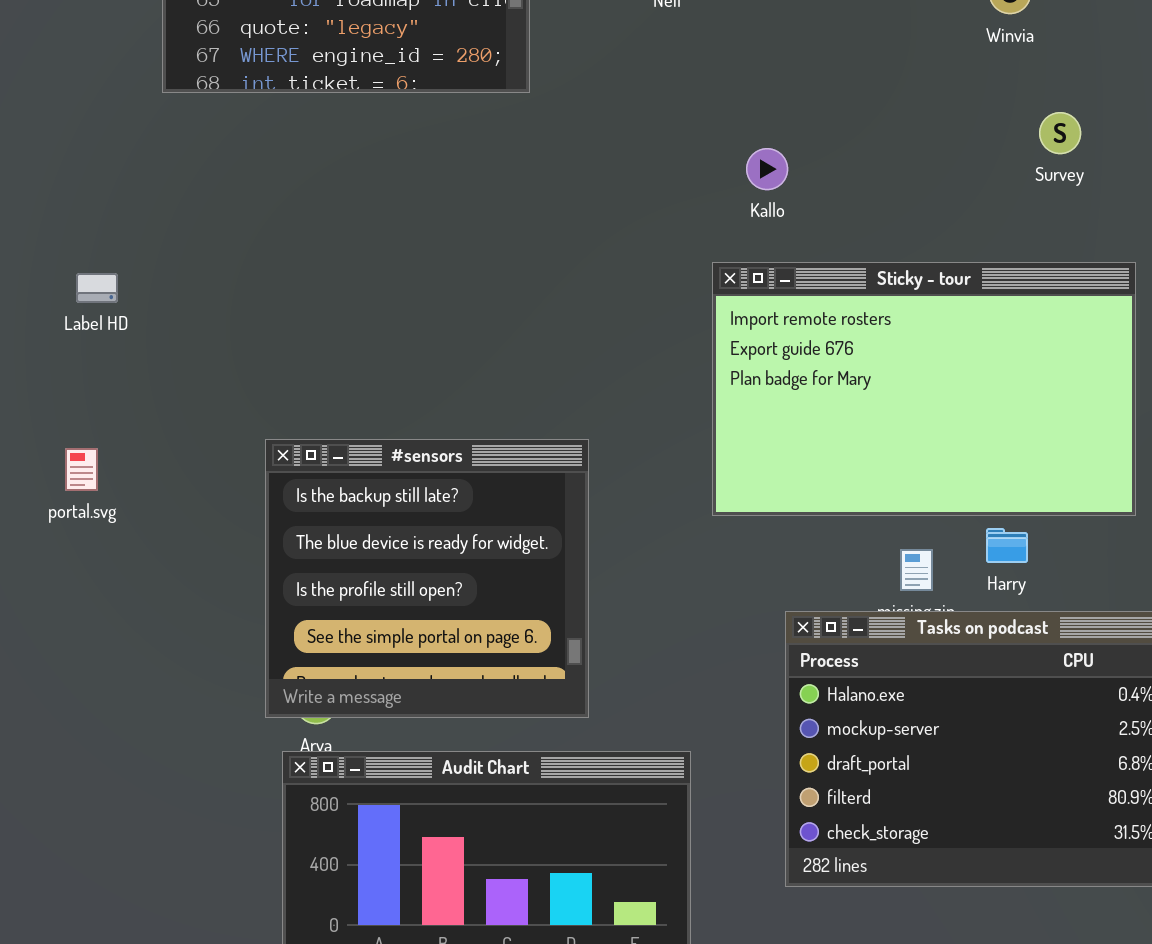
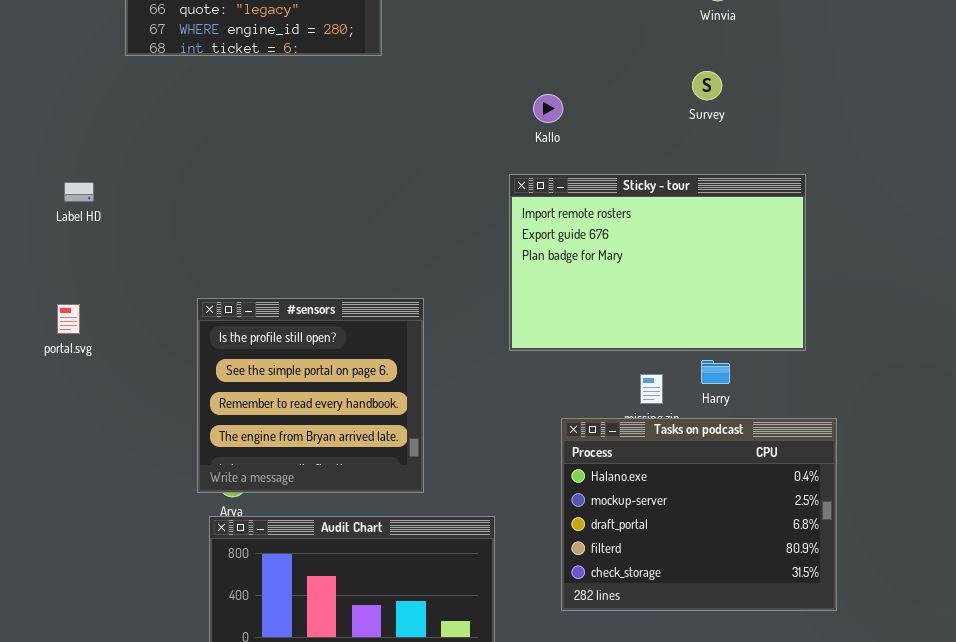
Survey: [1039,112,1081,154] -> [692,71,722,100], moved
#sensors: [265,439,589,718] -> [197,298,424,493], scrolled down 2 rows

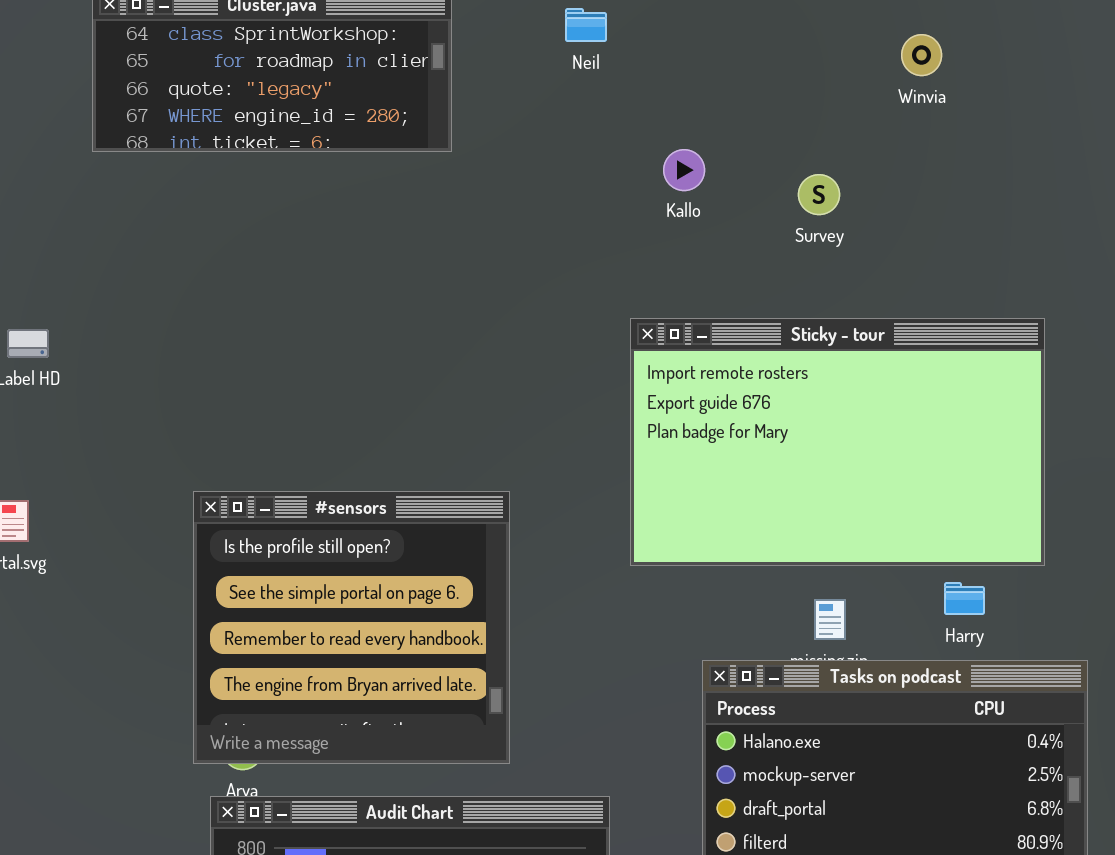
Survey: [692,71,722,100] -> [798,174,840,215], moved
Kallo: [533,94,563,123] -> [663,149,705,191], moved
Harry: [701,360,730,384] -> [944,582,985,615], moved

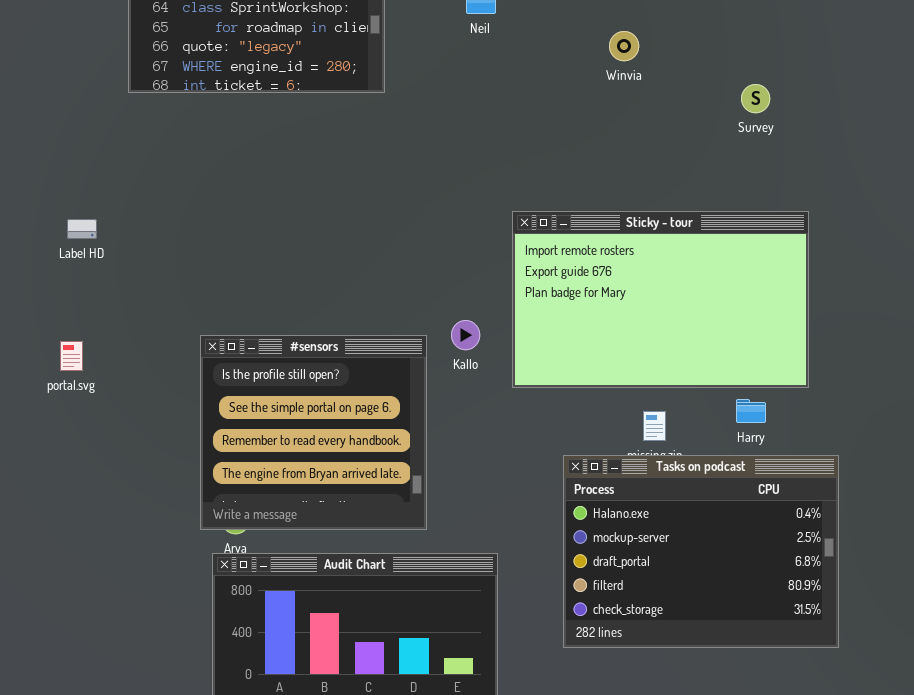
Winvia: [901,34,942,76] -> [609,31,639,61], moved
Kallo: [663,149,705,191] -> [451,320,480,350], moved
Survey: [798,174,840,215] -> [741,84,770,113], moved

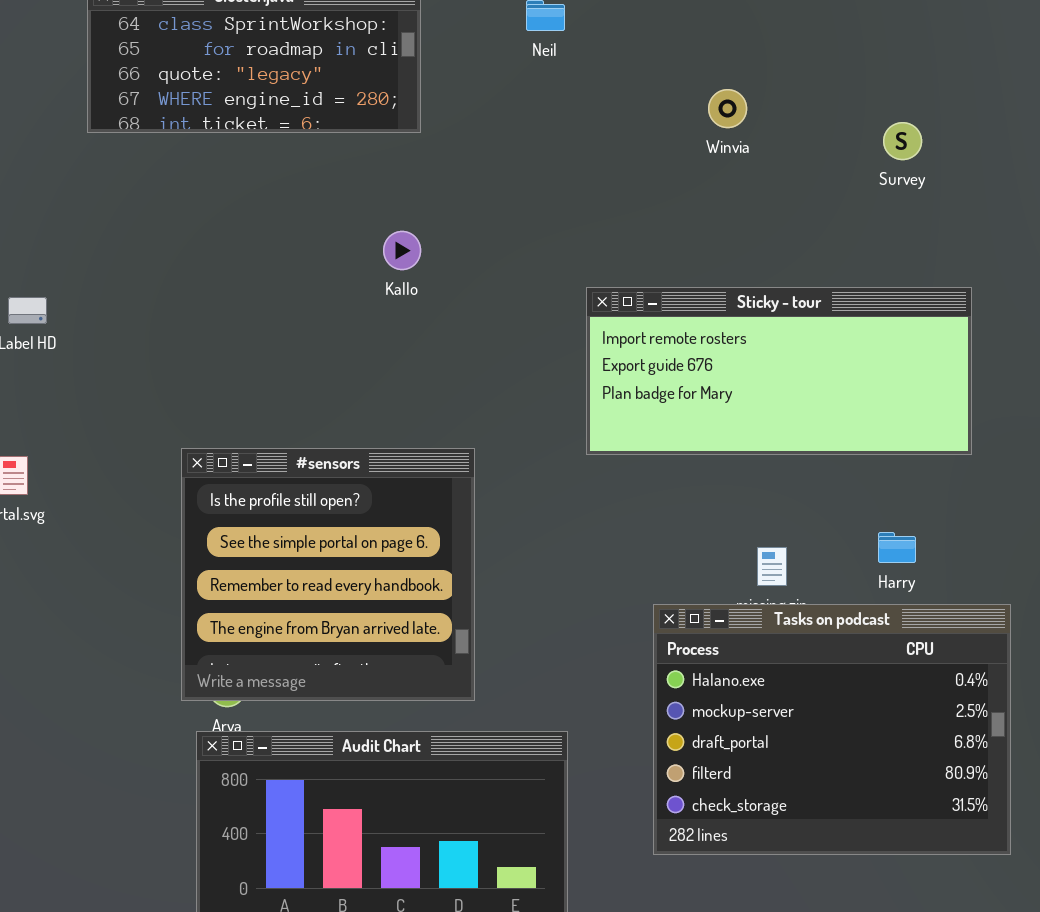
Winvia: [609,31,639,61] -> [708,89,747,128], moved
Sticky - tour: [512,211,809,388] -> [586,287,972,455], resized
Kallo: [451,320,480,350] -> [383,231,421,270], moved

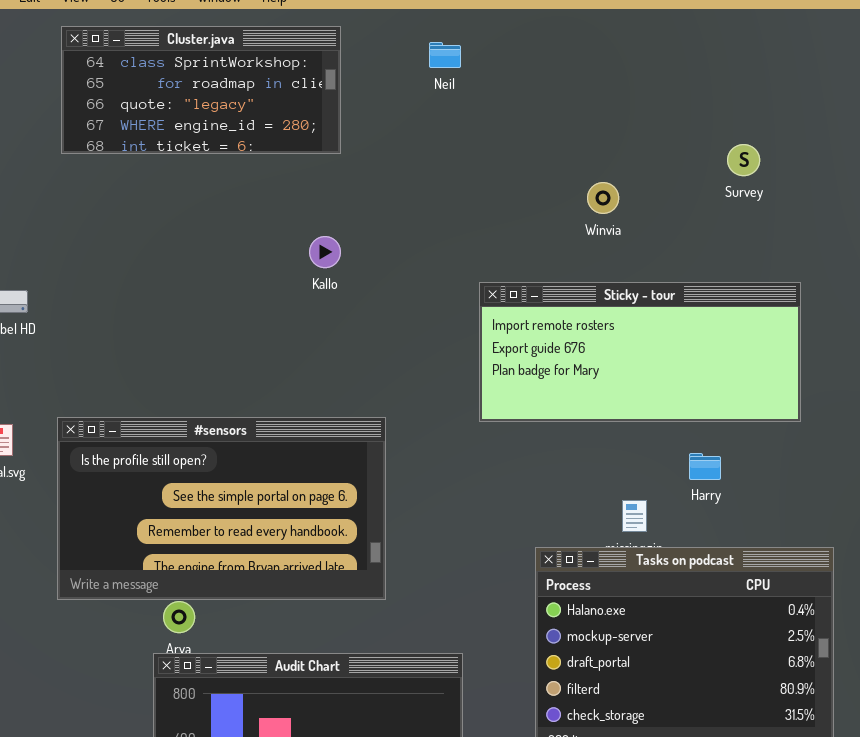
Winvia: [708,89,747,128] -> [587,182,619,214], moved
#sensors: [181,448,475,701] -> [57,417,386,600], resized
Harry: [878,532,916,563] -> [689,453,721,480], moved

